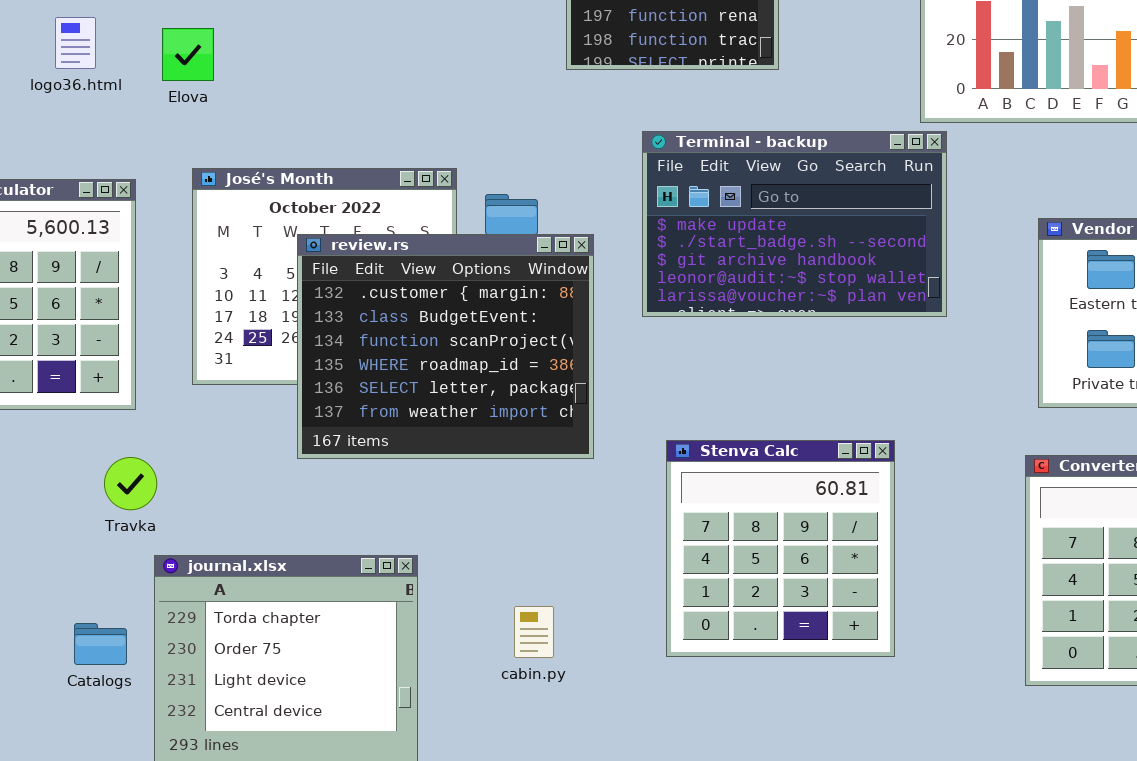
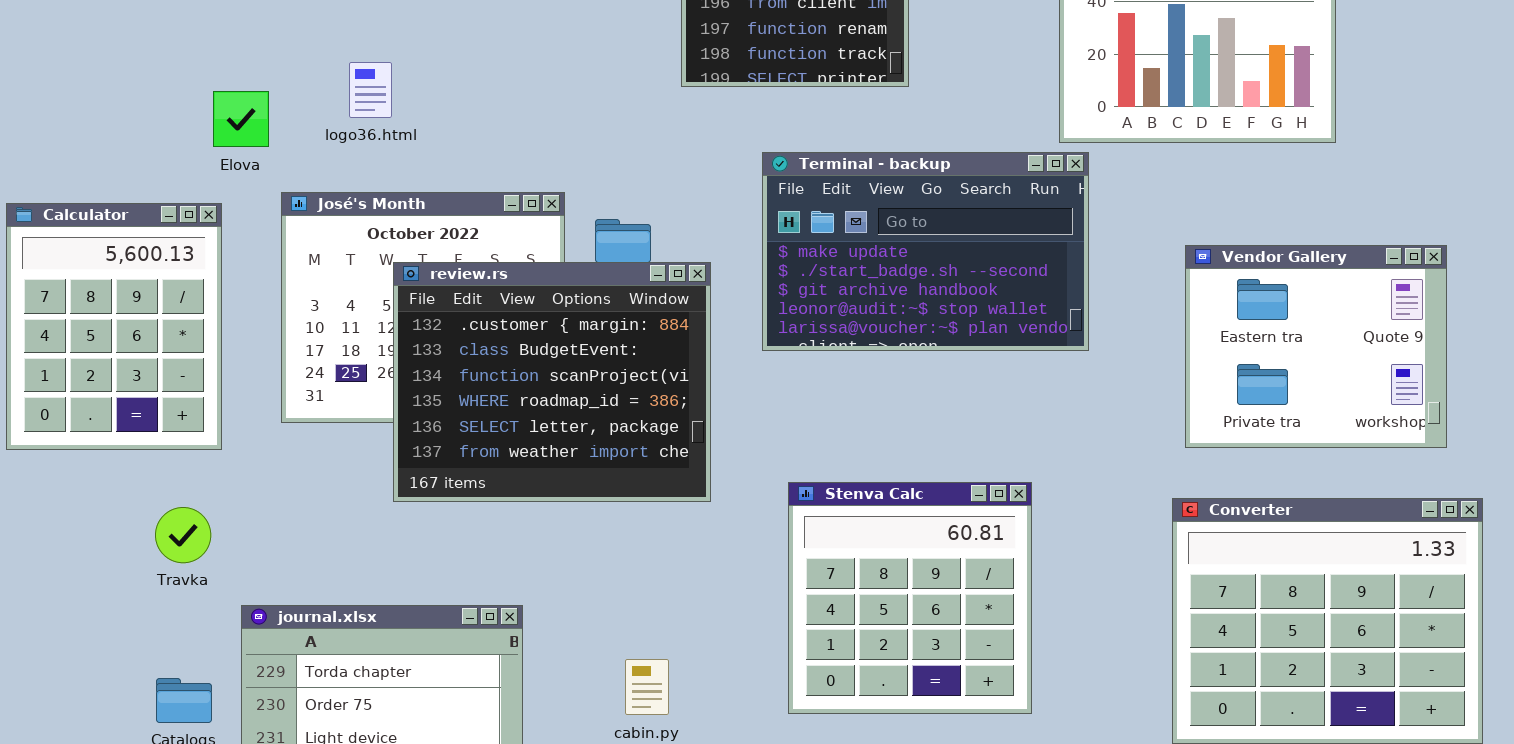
logo36.html: [55,17,96,69] -> [349,62,392,118], moved
Elova: [162,28,214,81] -> [213,91,269,147], moved
Travka: [104,457,157,510] -> [155,507,211,563], moved

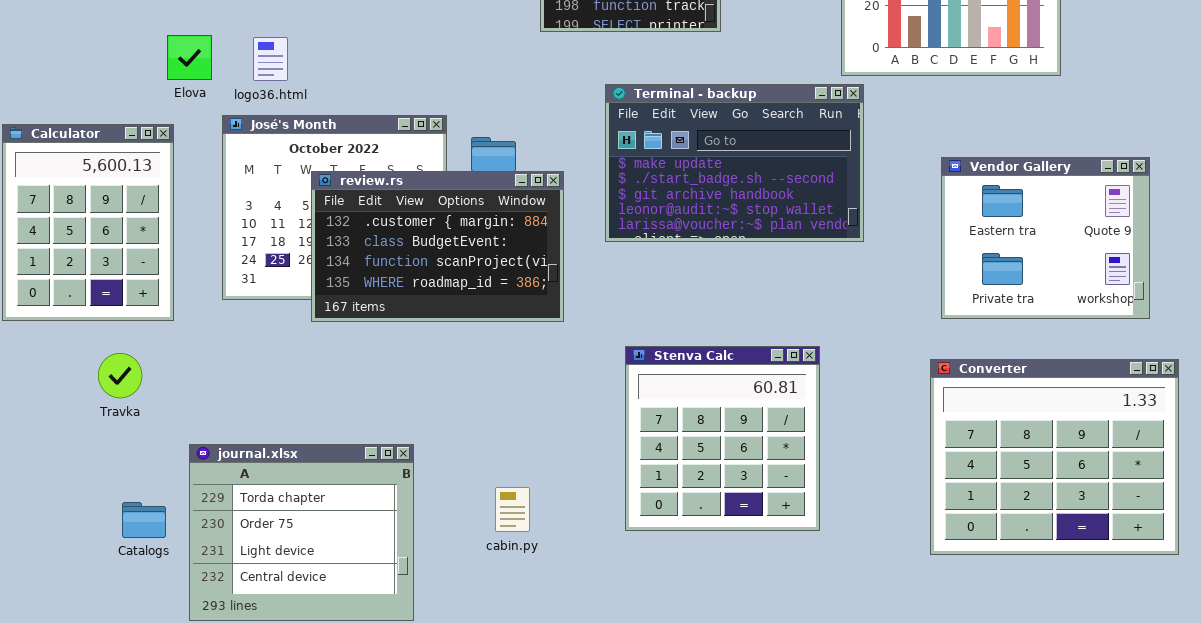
logo36.html: [349,62,392,118] -> [253,37,288,81], moved
review.rs: [393,262,711,502] -> [311,171,564,322], resized
Travka: [155,507,211,563] -> [98,353,142,398], moved

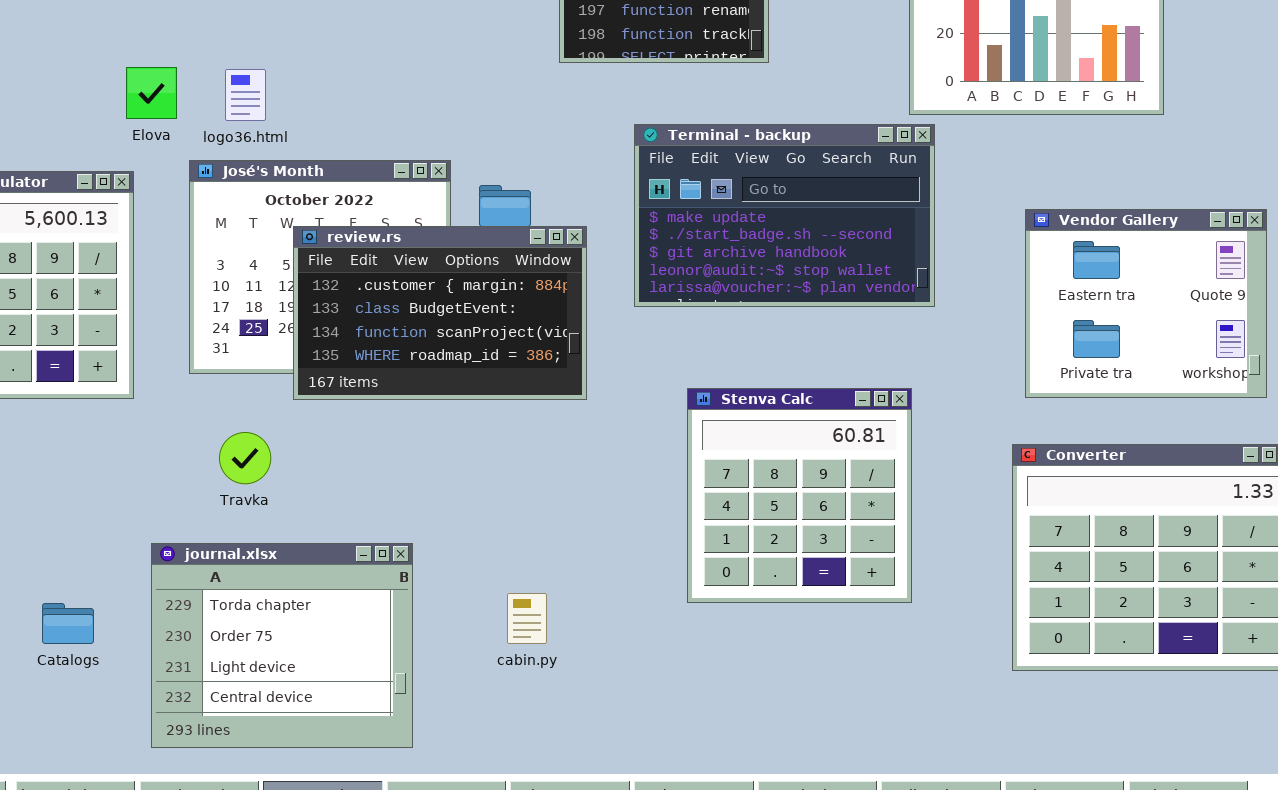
Stenva Calc: [625,346,820,531] -> [687,388,912,603], moved
Travka: [98,353,142,398] -> [219,432,271,484], moved
Catalogs: [122,502,166,538] -> [42,603,94,644], moved

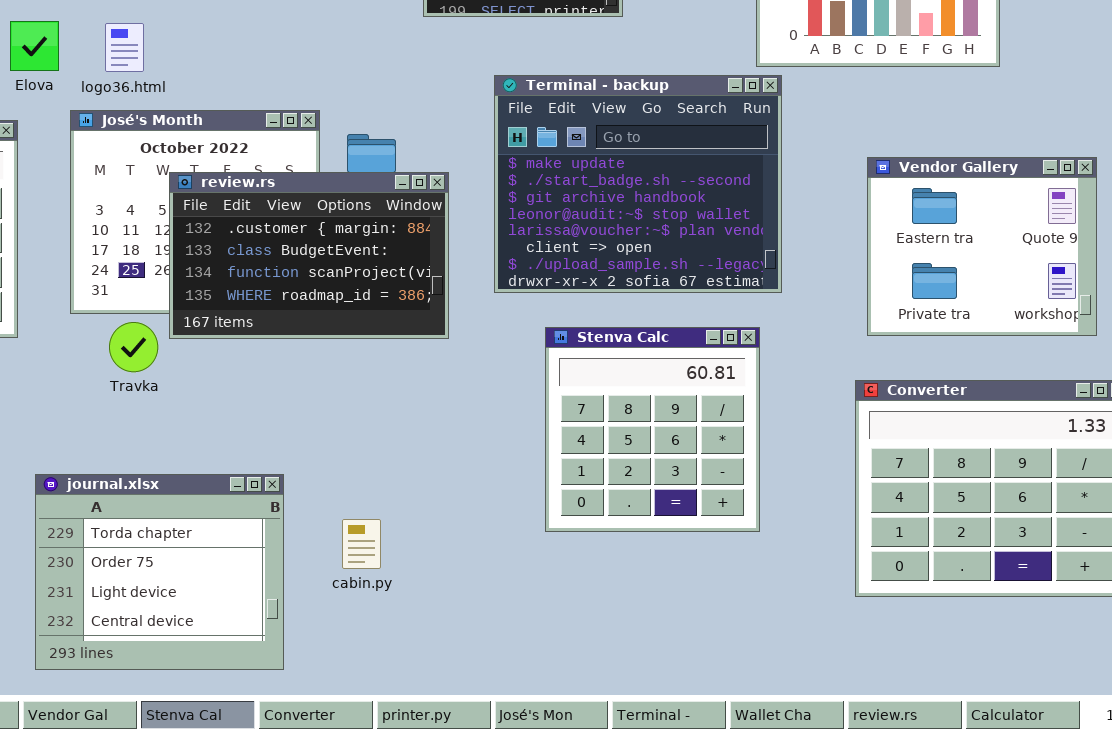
Terminal - backup: [634,124,935,307] -> [494,75,782,293], resized
Travka: [219,432,271,484] -> [109,322,158,372], moved
cabin.py: [507,593,547,644] -> [342,519,381,569], moved

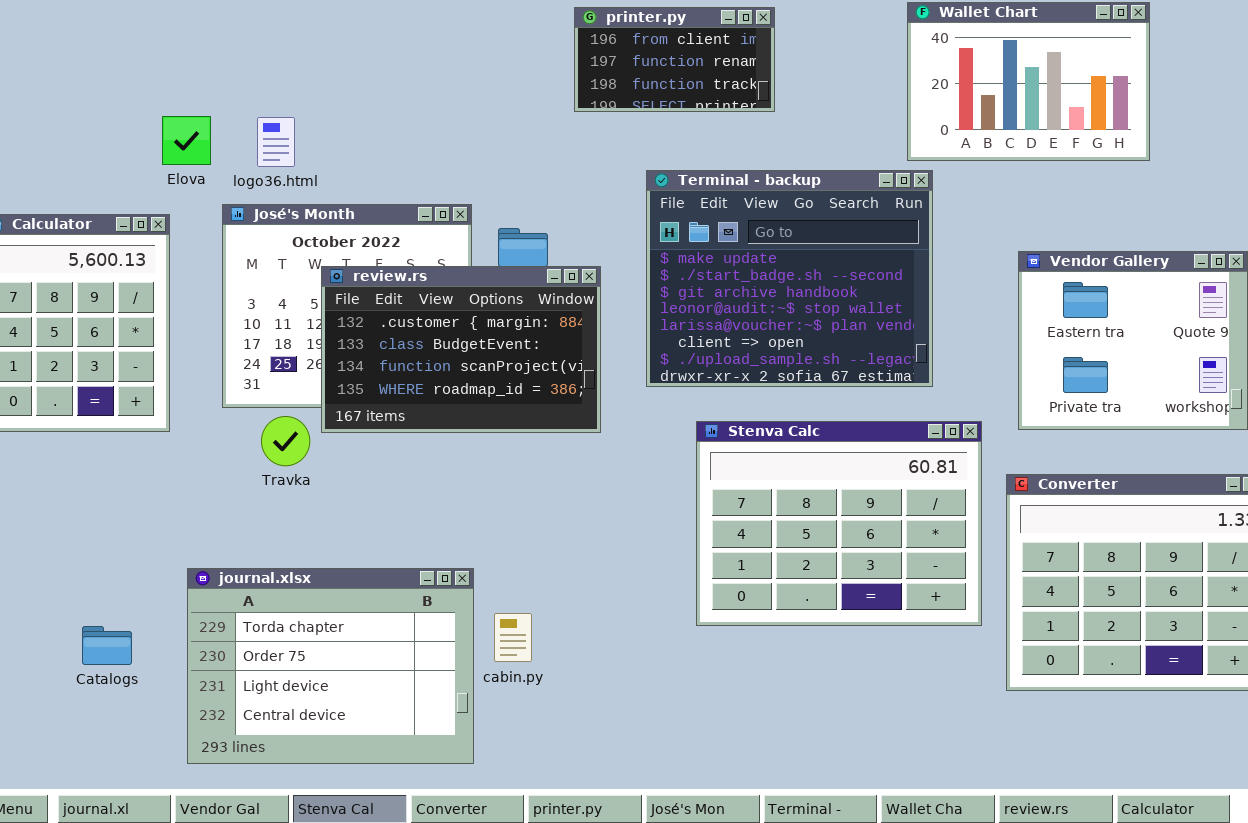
Stenva Calc: [545,327,760,532] -> [696,421,982,626], resized
journal.xlsx: [35,474,284,670] -> [187,568,474,764], resized

